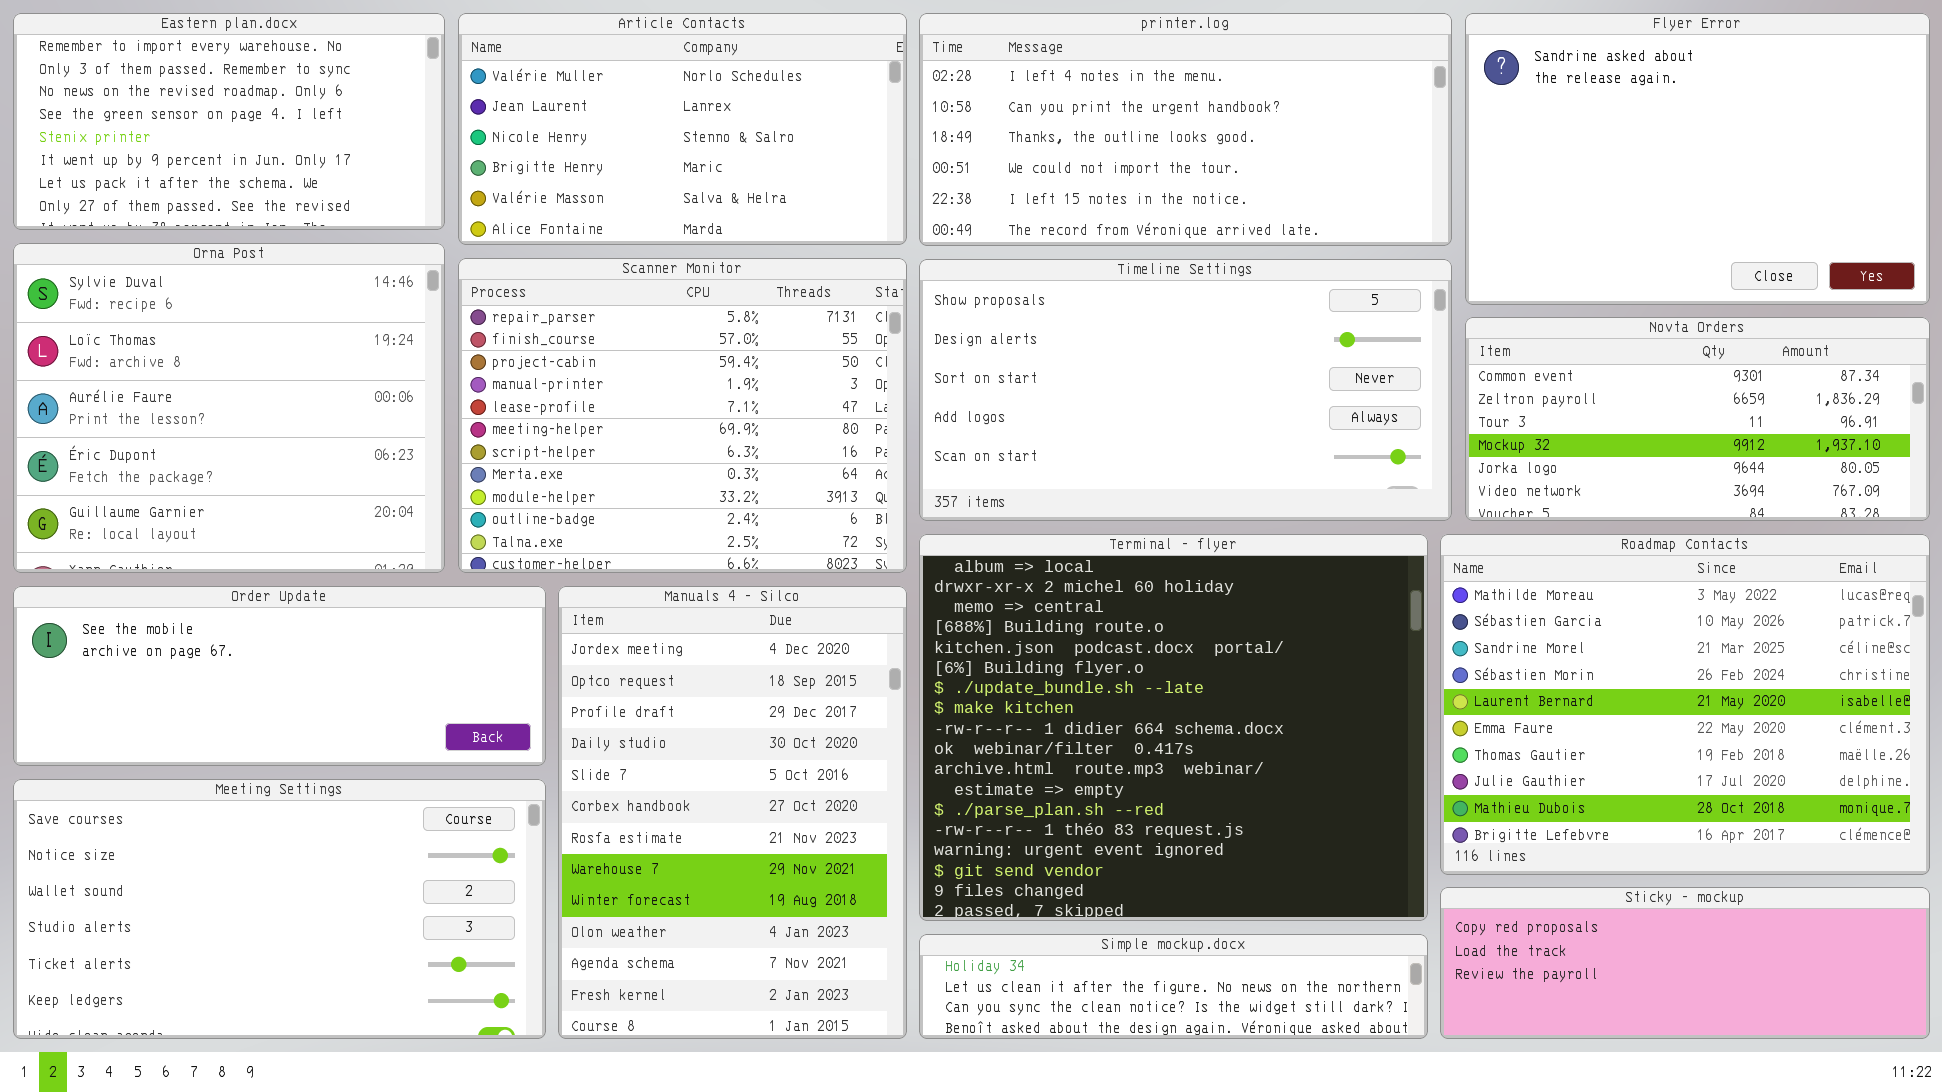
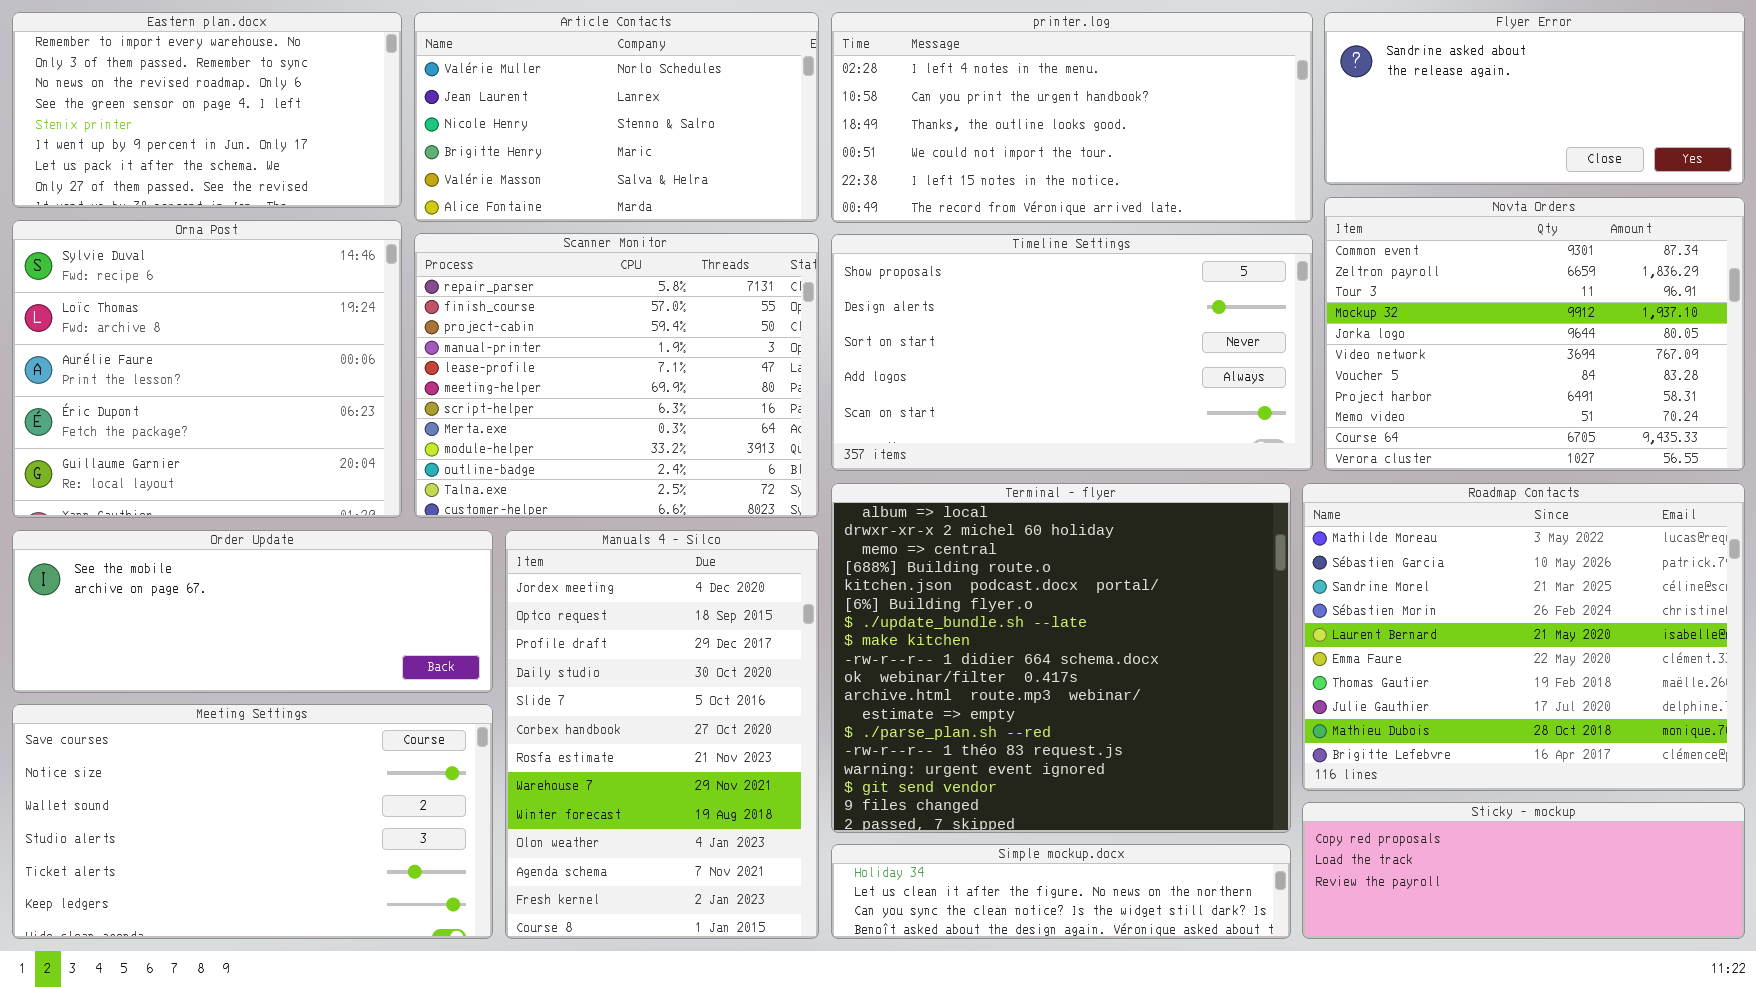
Flyer Error: [1465,13,1930,305] -> [1324,12,1745,185], resized
Novta Orders: [1465,317,1930,521] -> [1324,197,1745,471], resized

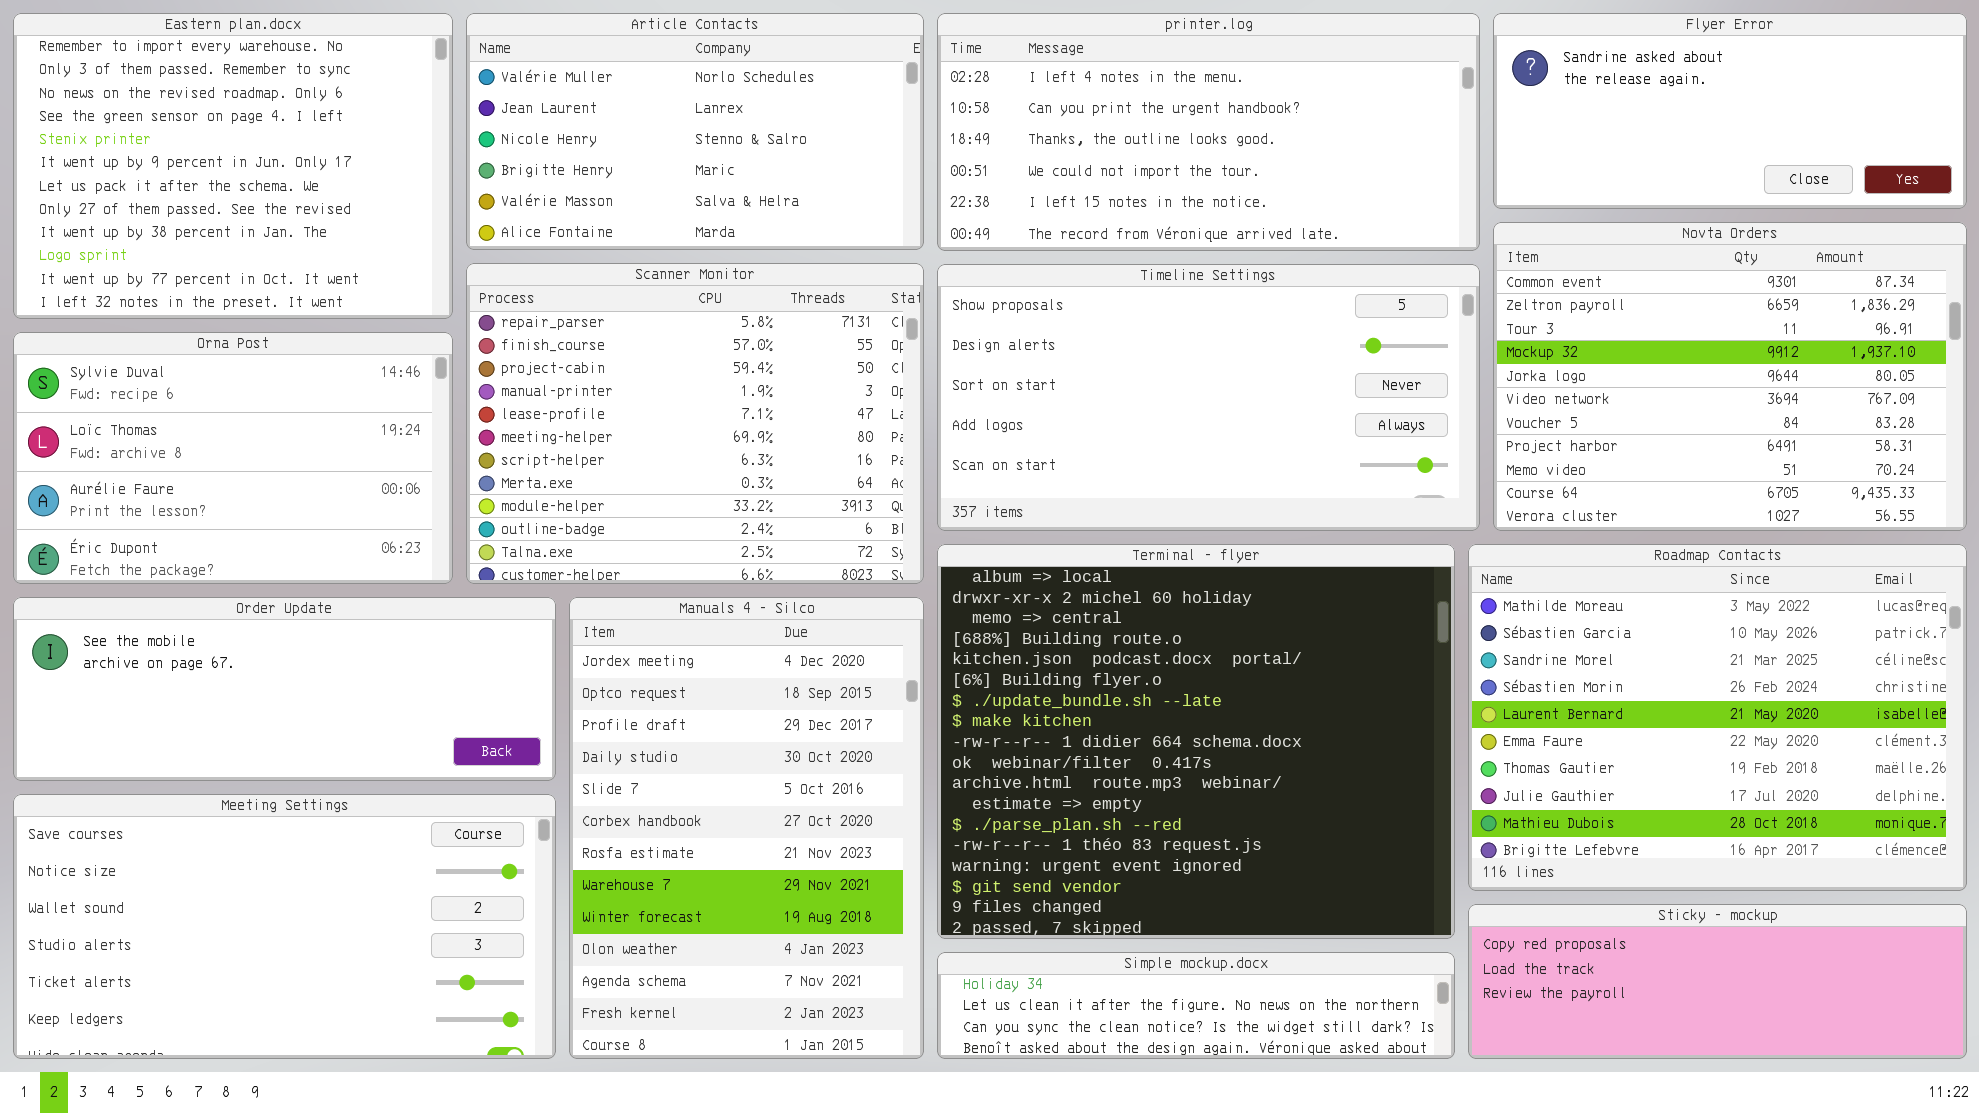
Eastern plan.docx: [12,12,402,208] -> [13,13,453,319], resized
Orna Post: [12,220,402,518] -> [13,332,453,584], resized

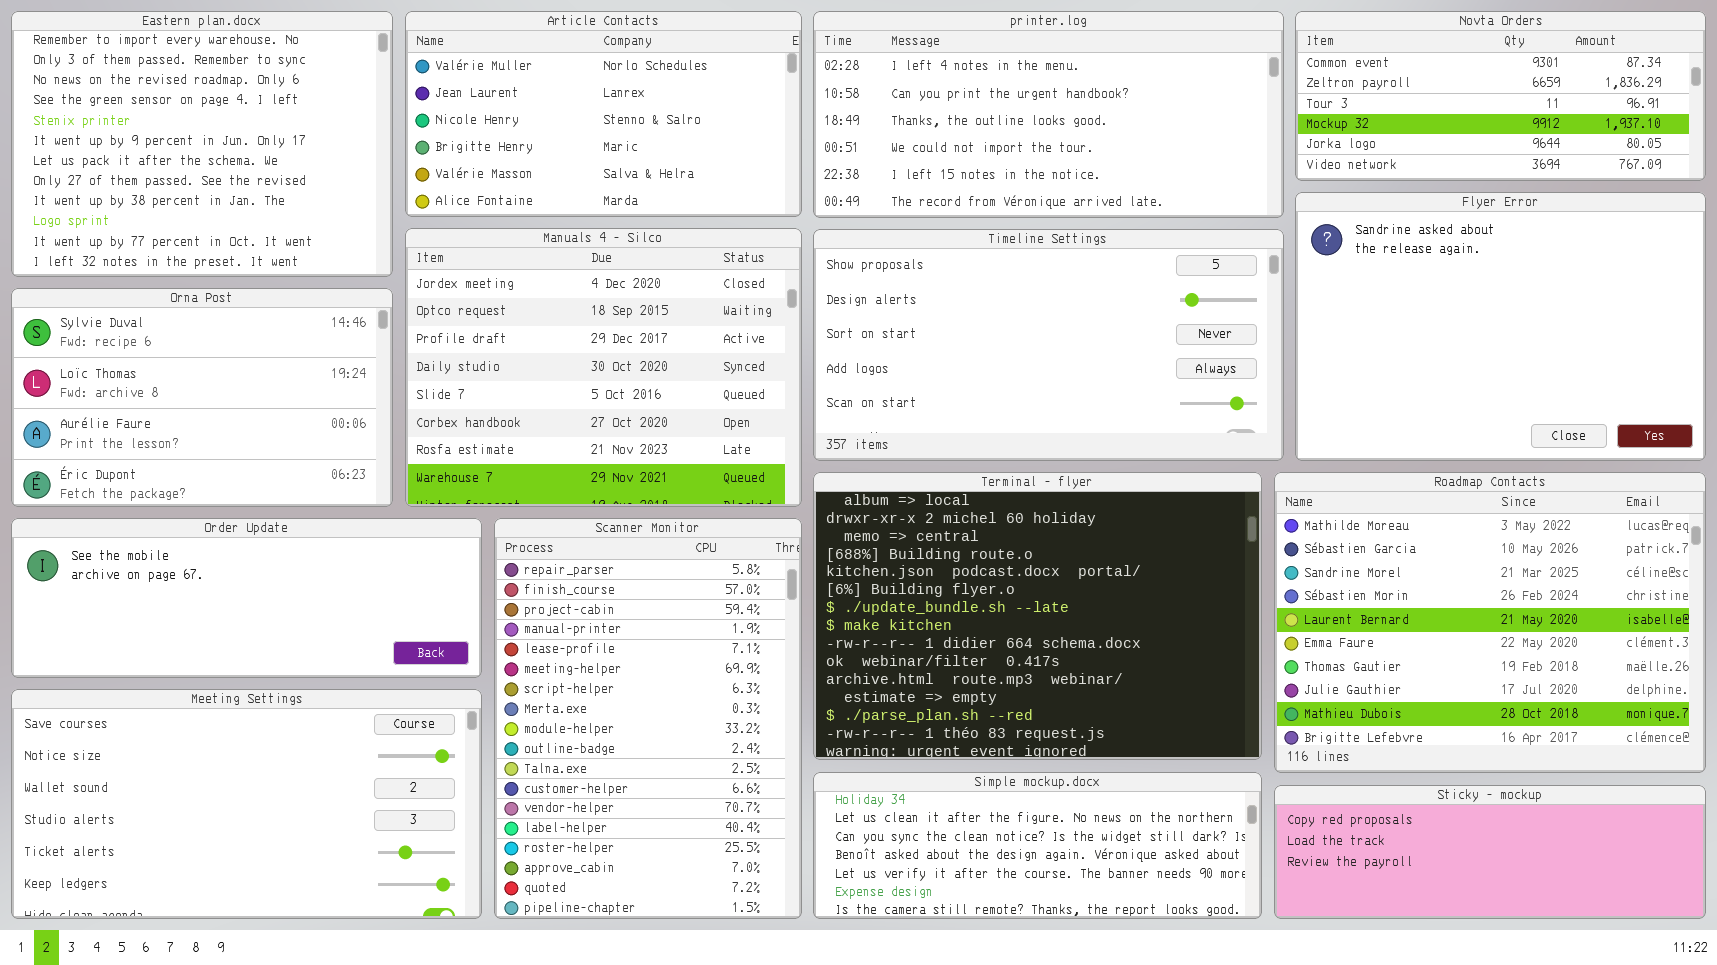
Flyer Error: [1493,13,1967,209] -> [1295,192,1706,461], moved, resized
Novta Orders: [1493,222,1967,531] -> [1295,11,1706,181], moved, resized
Scanner Monitor: [466,263,924,584] -> [494,518,802,919], moved, resized
Terminal - flyer: [937,544,1455,939] -> [813,472,1262,760], resized
Manuals 4 - Silco: [569,597,924,1059] -> [405,228,802,507], moved, resized
Simple mockup.docx: [937,952,1455,1059] -> [813,772,1262,919], resized

